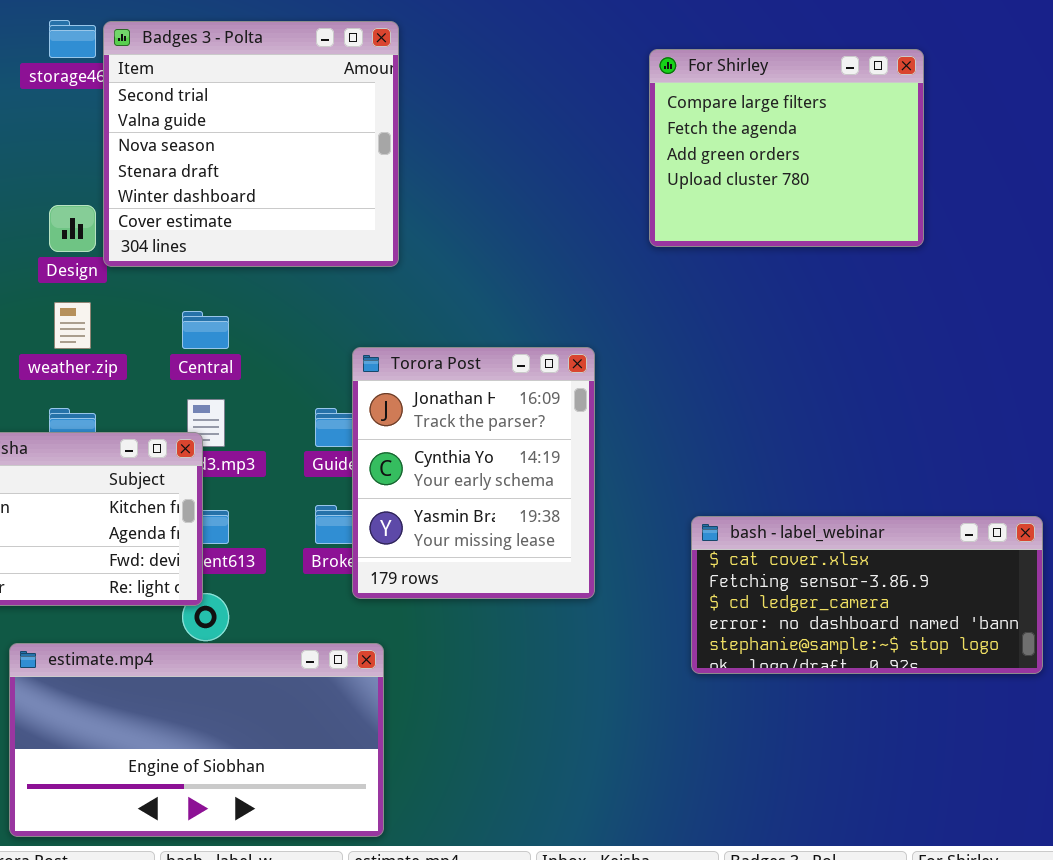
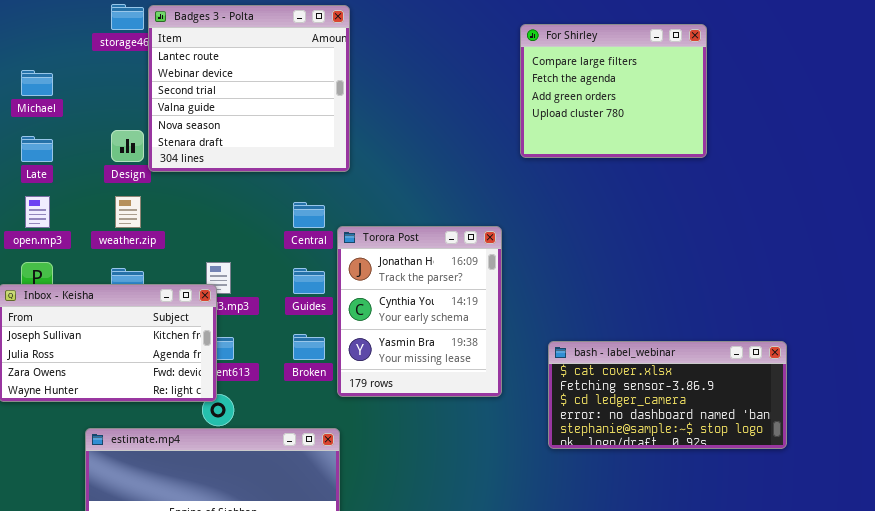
Badges 3 - Polta: [103,21,399,267] -> [148,5,350,172], scrolled up 2 rows
Central: [182,311,229,349] -> [293,202,325,228], moved
Torora Post: [352,347,595,599] -> [337,226,502,397], moved

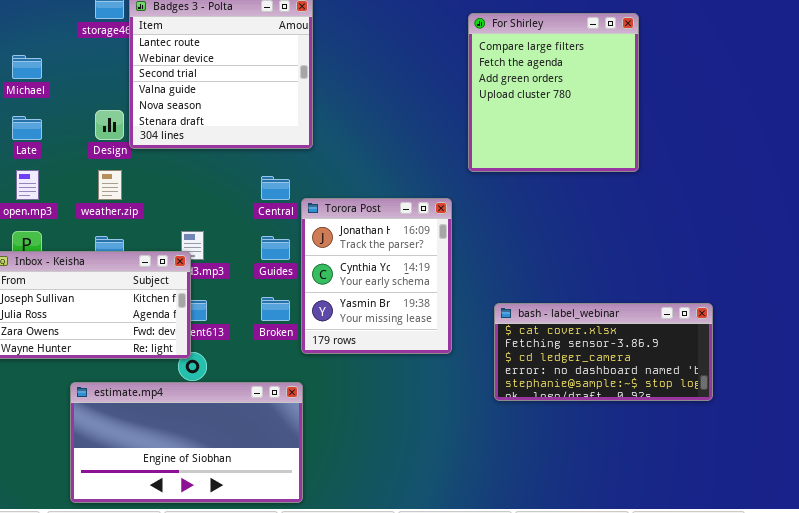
For Shirley: [520,24,707,158] -> [468,13,639,172], resized

